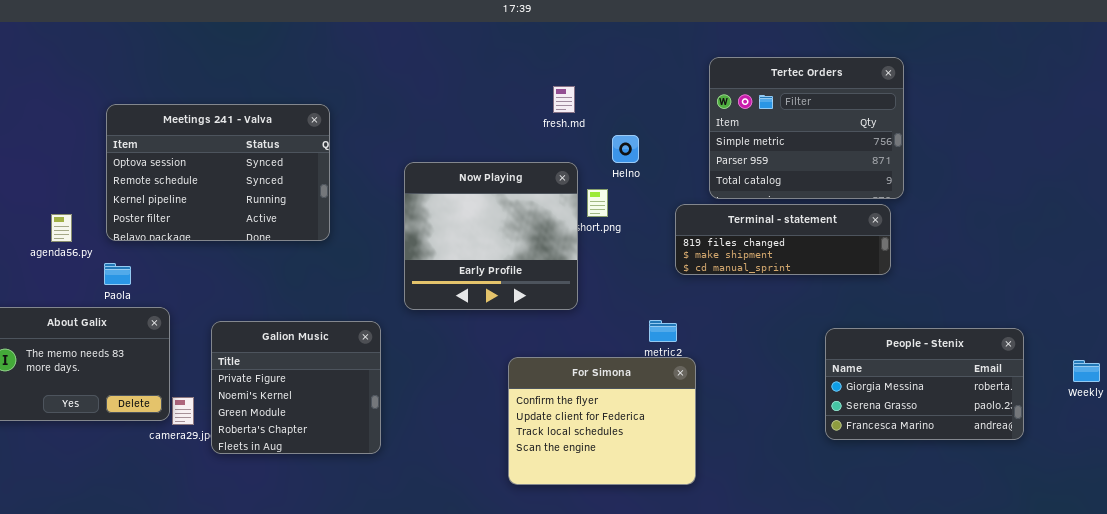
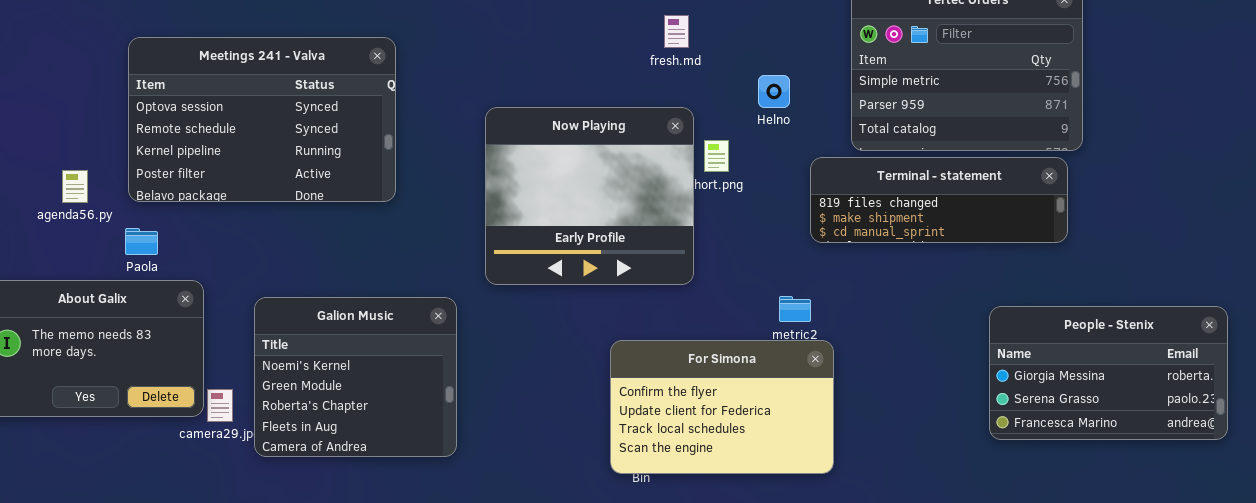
Helno: [612,135,639,163] -> [758,75,790,108], moved
Galion Music: [211,321,381,454] -> [254,297,457,457], scrolled down 1 row
For Simona: [508,357,696,485] -> [610,340,834,474], resized

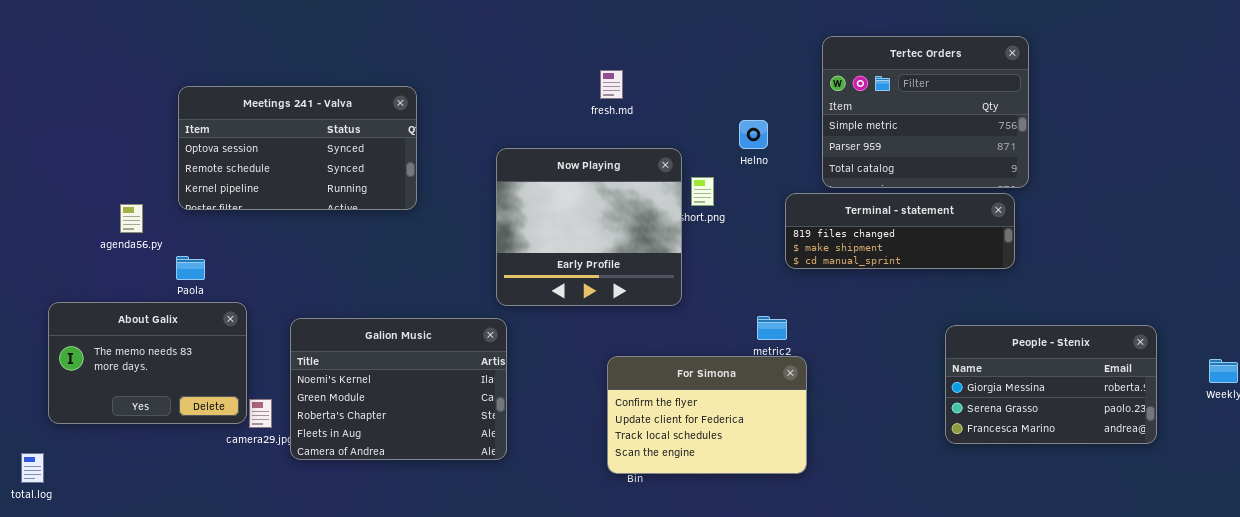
fresh.md: [664,15,689,48] -> [600,70,623,99], moved
Meetings 241 - Valva: [128,37,396,202] -> [178,86,417,210], resized
Galion Music: [254,297,457,457] -> [290,318,507,460], resized

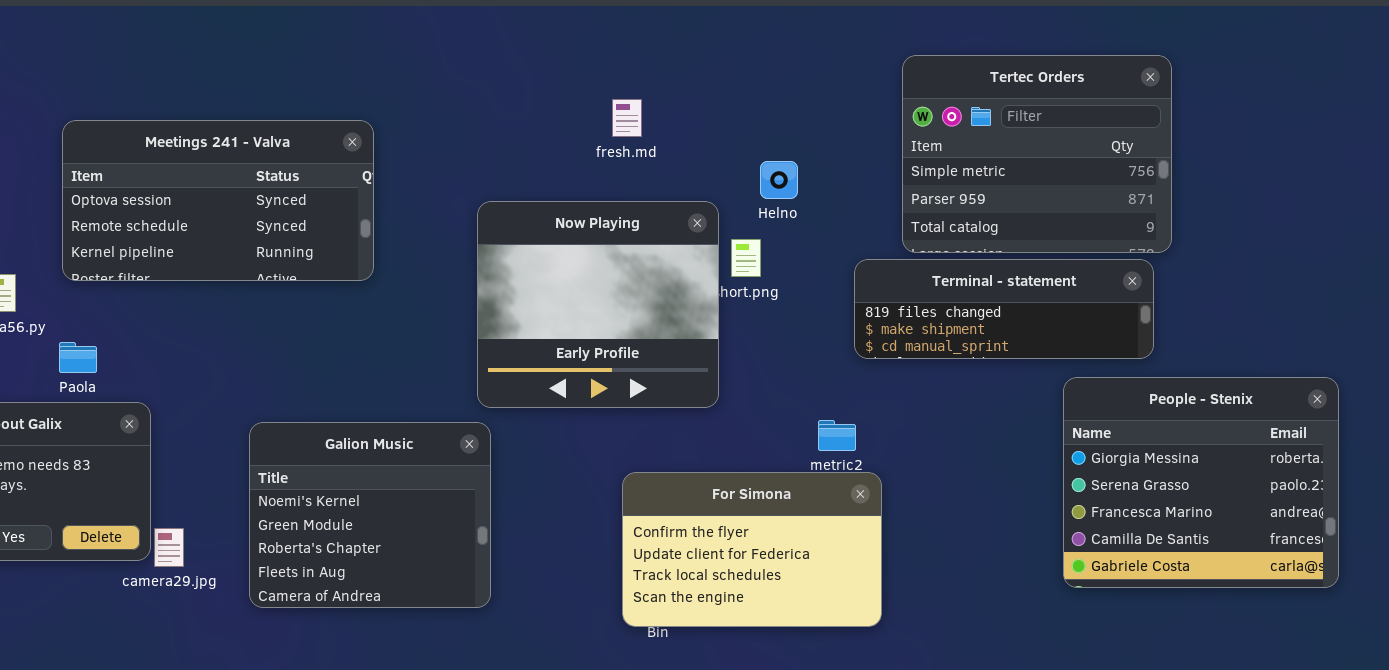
Helno: [739,120,768,149] -> [760,161,798,199], moved
Galion Music: [290,318,507,460] -> [249,422,491,608], resized
People - Stenix: [945,325,1157,444] -> [1063,377,1339,588], resized

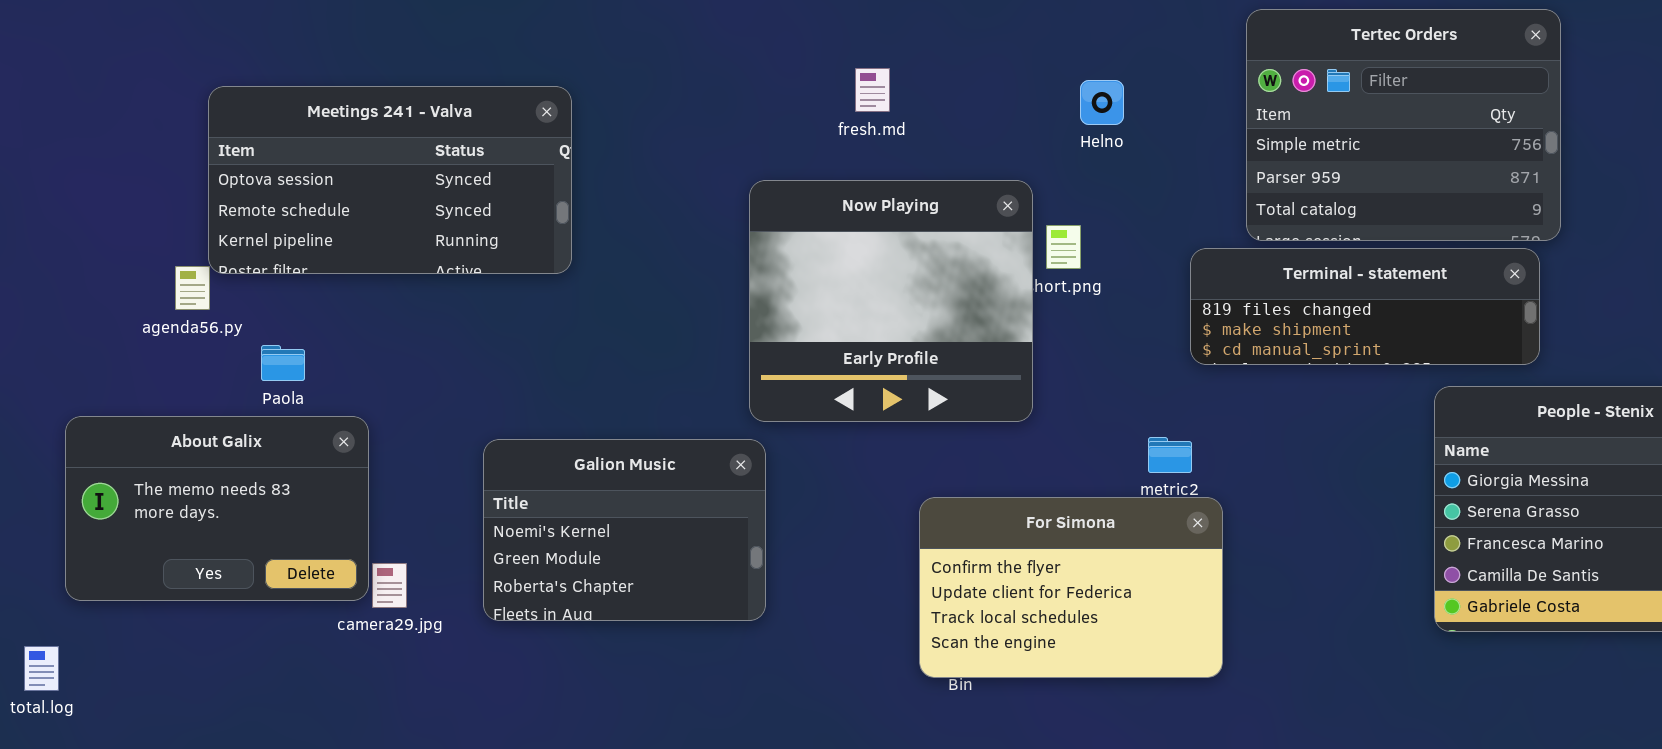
fresh.md: [612,99,642,137] -> [855,68,890,112], moved
Meetings 241 - Valva: [62,120,374,281] -> [208,86,572,274], moved
Helno: [760,161,798,199] -> [1080,80,1124,125], moved
Galion Music: [249,422,491,608] -> [483,439,766,621], resized

